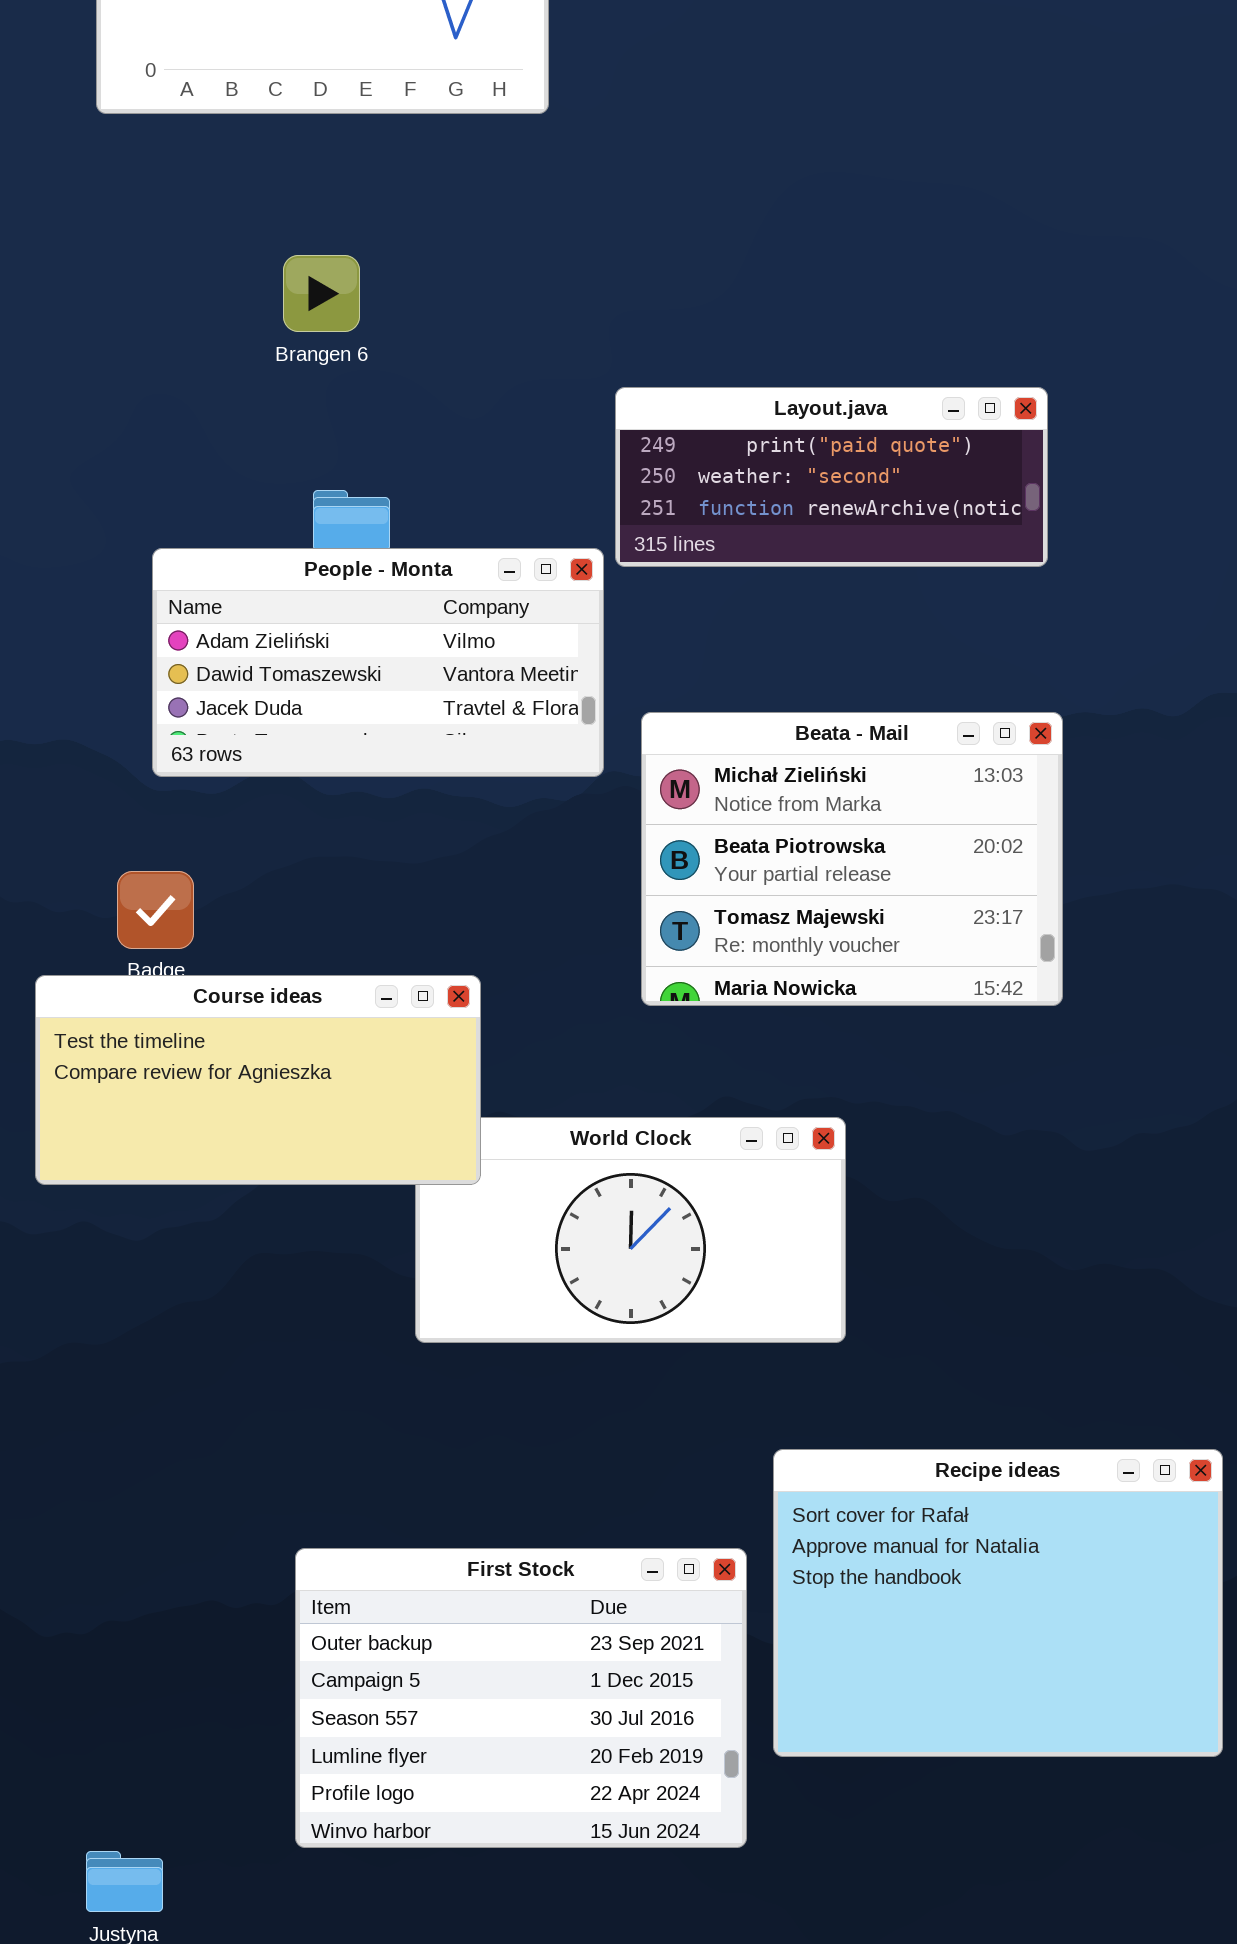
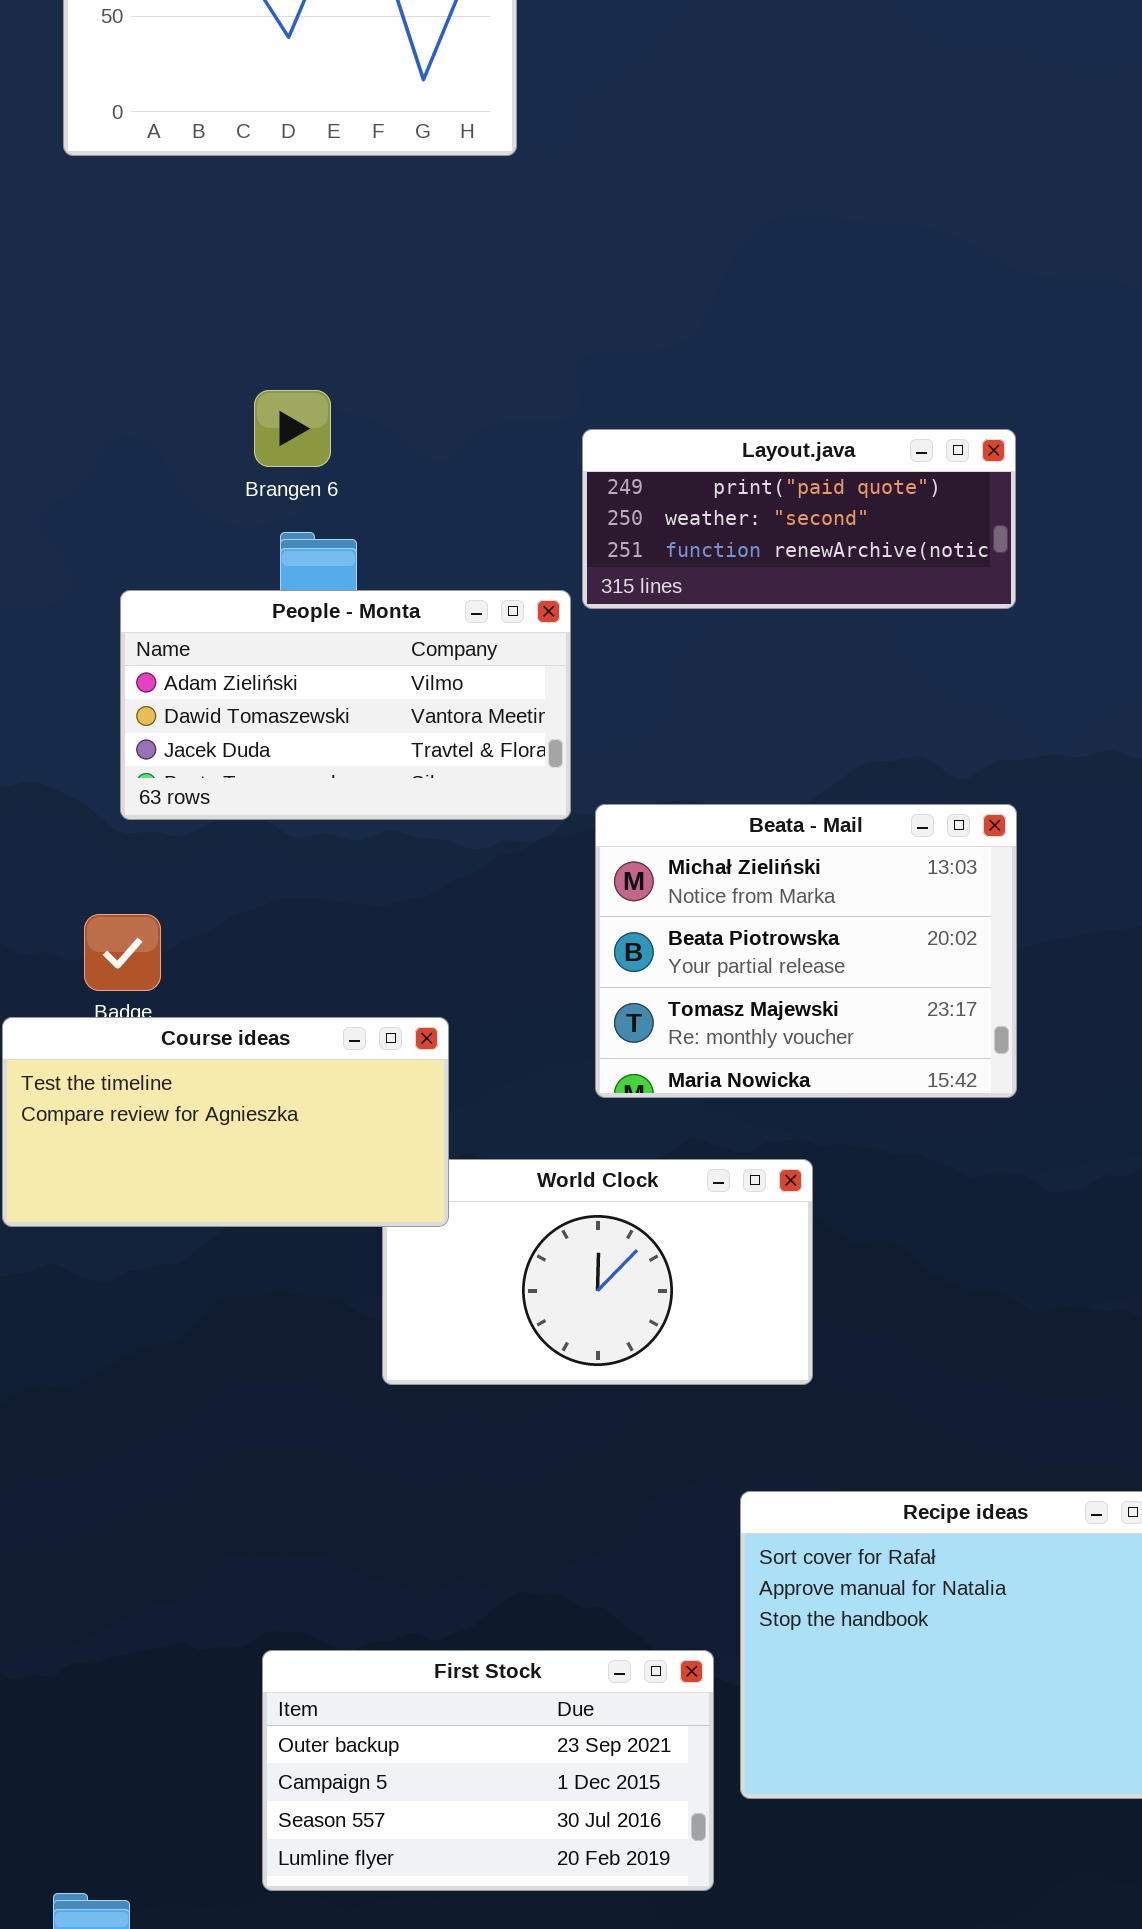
Brangen 6: [283,255,360,332] -> [254,390,331,467], moved
Beata - Mail: [641,712,1063,1006] -> [595,804,1017,1098], moved
First Stock: [295,1548,747,1848] -> [262,1650,714,1891], resized

